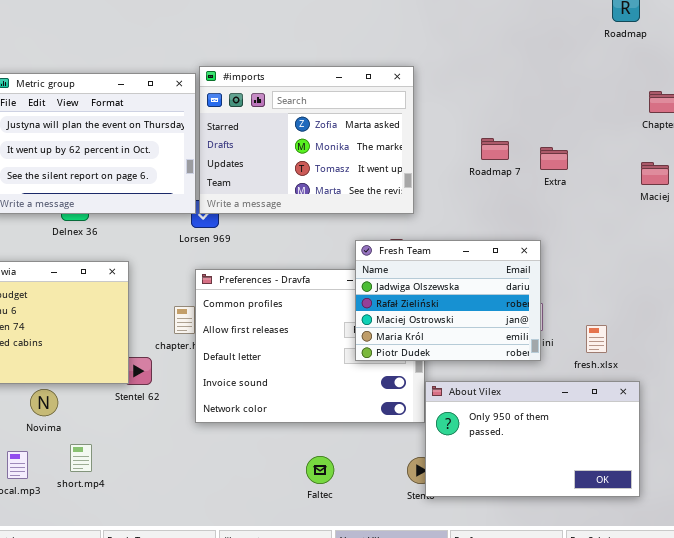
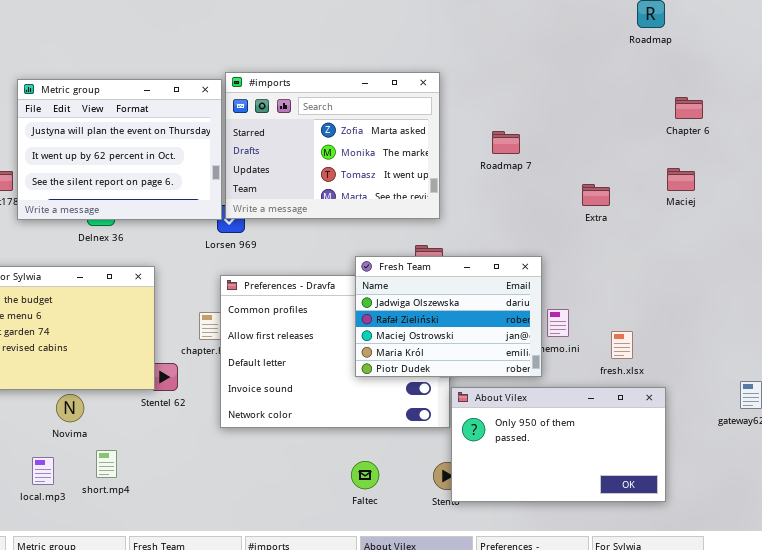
Roadmap 7: [481,138,509,160] -> [492,131,520,154], moved
Extra: [540,147,568,170] -> [582,184,610,206], moved
Fresh Team: [355,240,541,361] -> [355,256,542,377], moved
Faltec: [306,456,334,484] -> [351,461,379,489], moved

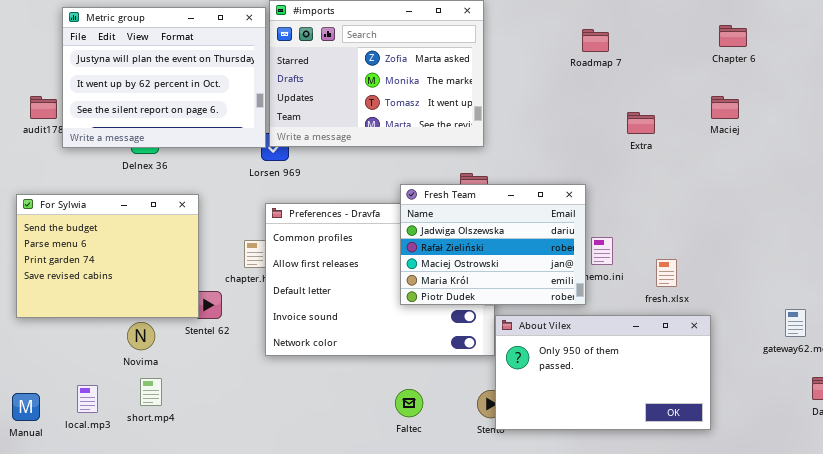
Roadmap 7: [492,131,520,154] -> [582,29,609,52], moved
Novima: [56,394,84,422] -> [127,322,155,350], moved

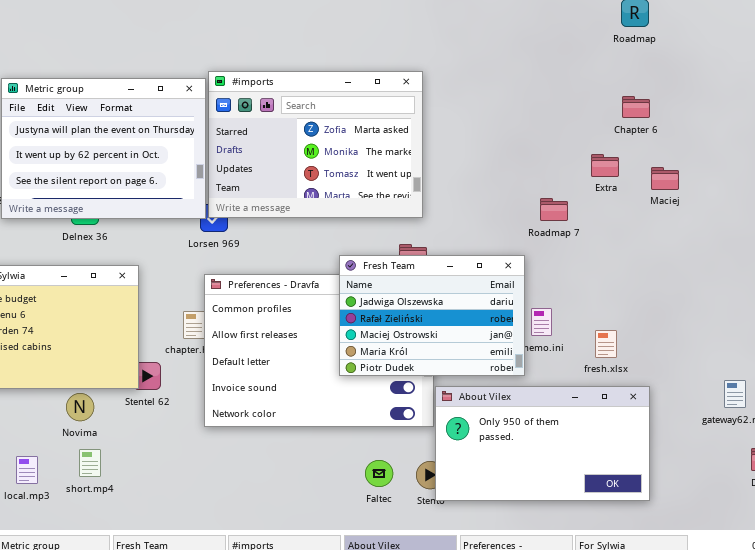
Chapter 6: [719,25,747,47] -> [622,96,650,118], moved
Roadmap 7: [582,29,609,52] -> [540,198,568,221], moved
Extra: [627,112,655,134] -> [591,154,619,177], moved
Faltec: [395,389,423,417] -> [365,460,393,487], moved

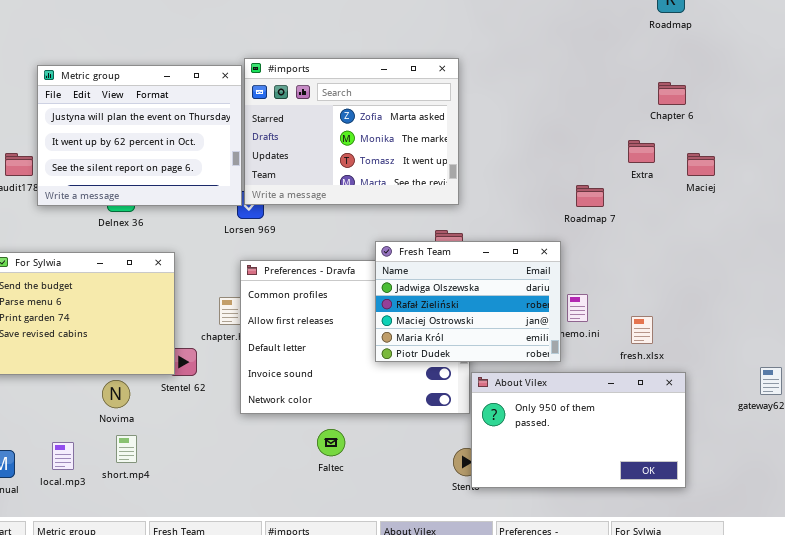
Faltec: [365,460,393,487] -> [317,429,345,456], moved

